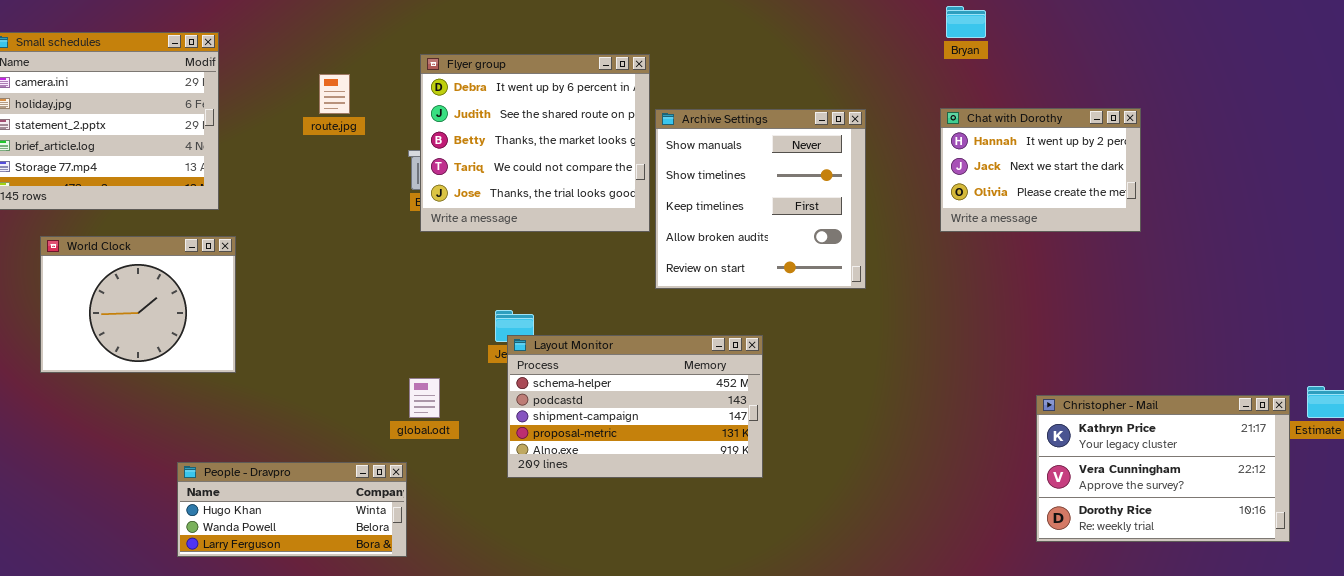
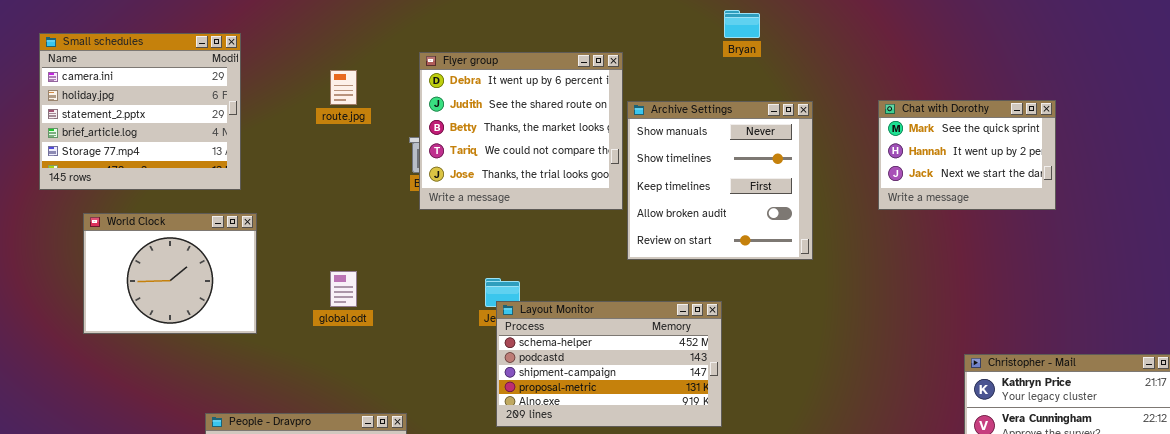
Bryan: [946,6,986,38] -> [724,10,760,38], moved
Chat with Dorothy: [940,108,1141,232] -> [878,100,1056,210], scrolled up 1 row
global.odt: [409,378,440,418] -> [330,271,357,307], moved

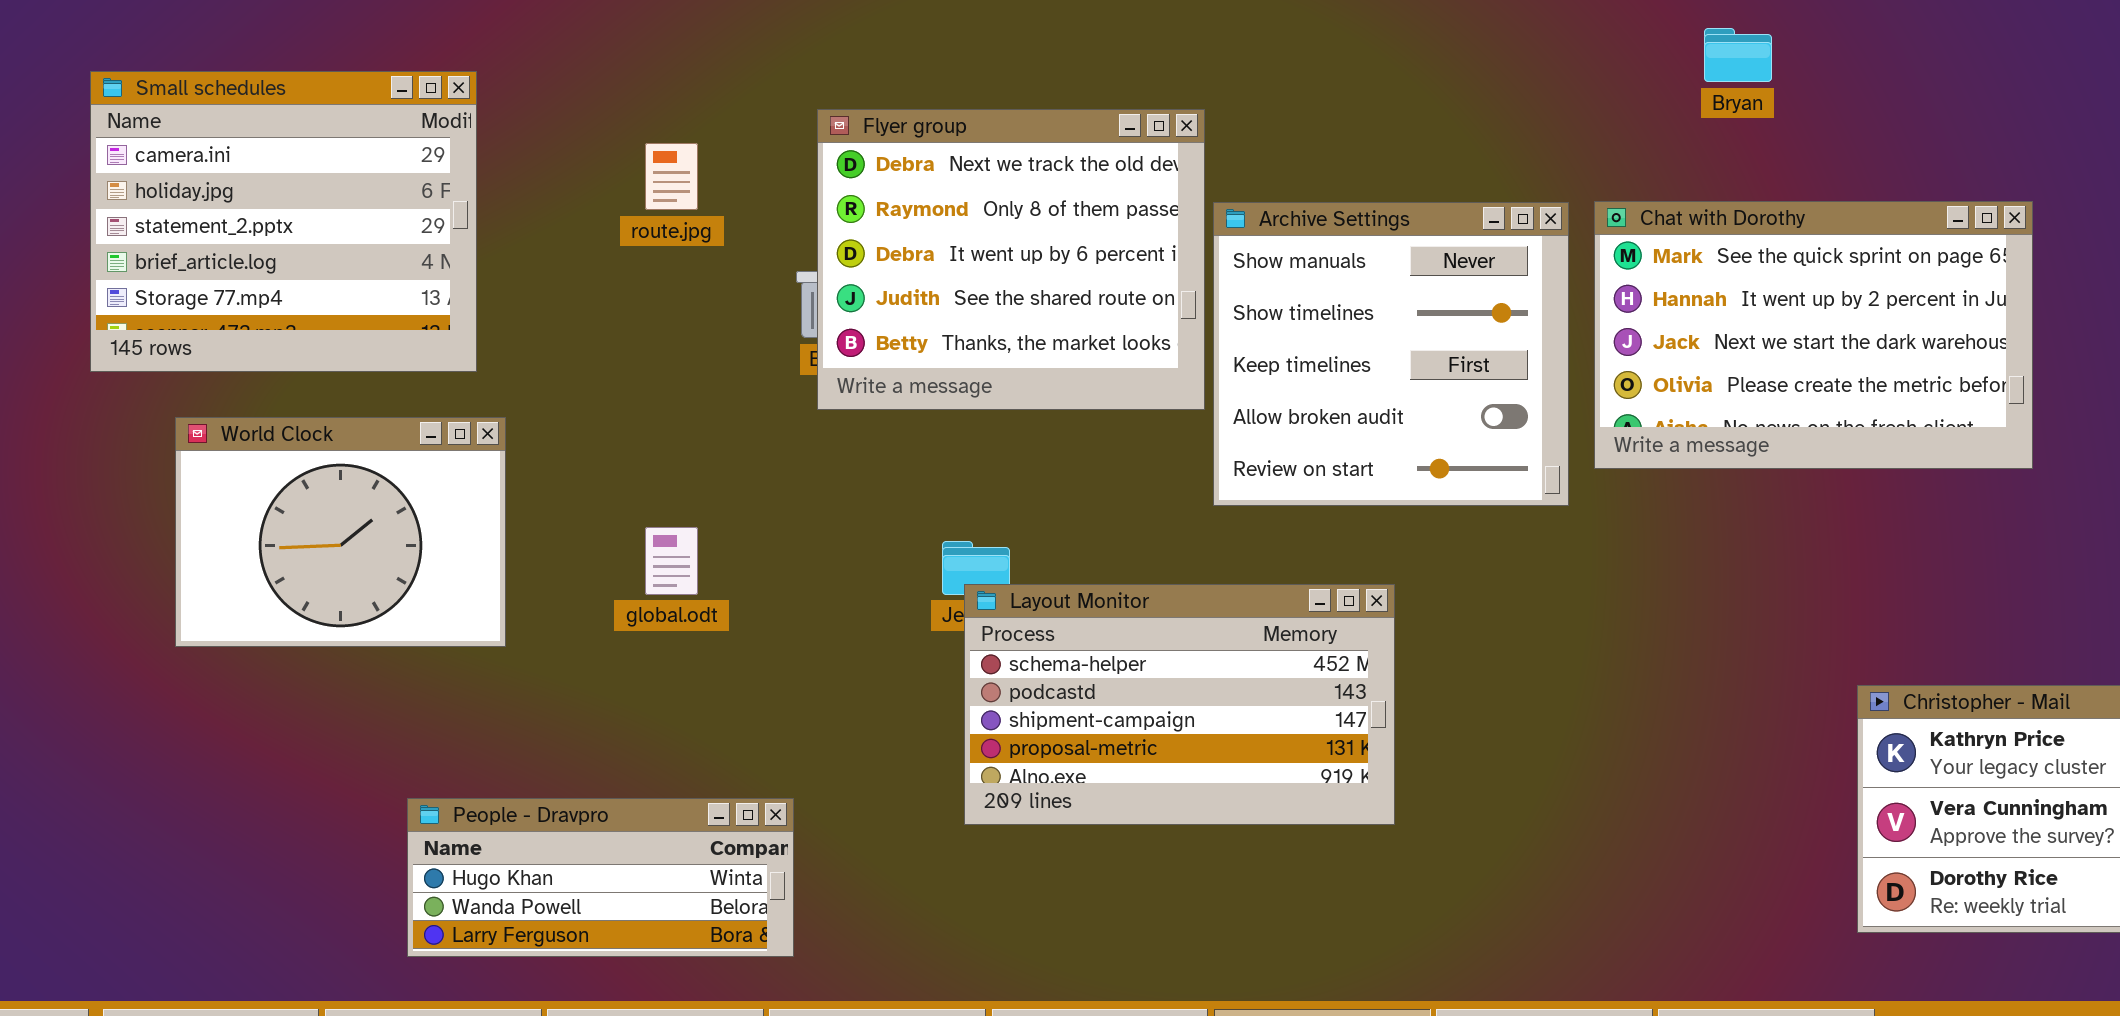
Bryan: [724,10,760,38] -> [1704,28,1772,82], moved
Flyer group: [419,52,623,210] -> [817,109,1205,410], scrolled up 2 rows
Chat with Dorothy: [878,100,1056,210] -> [1594,201,2033,469], resized

